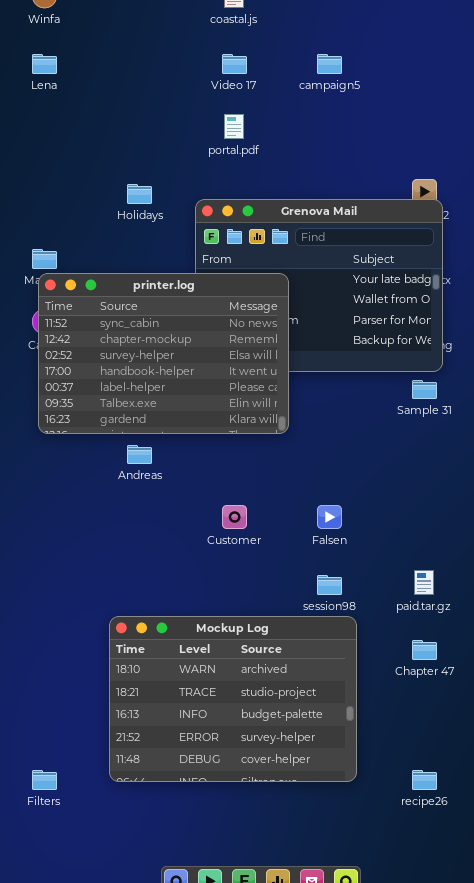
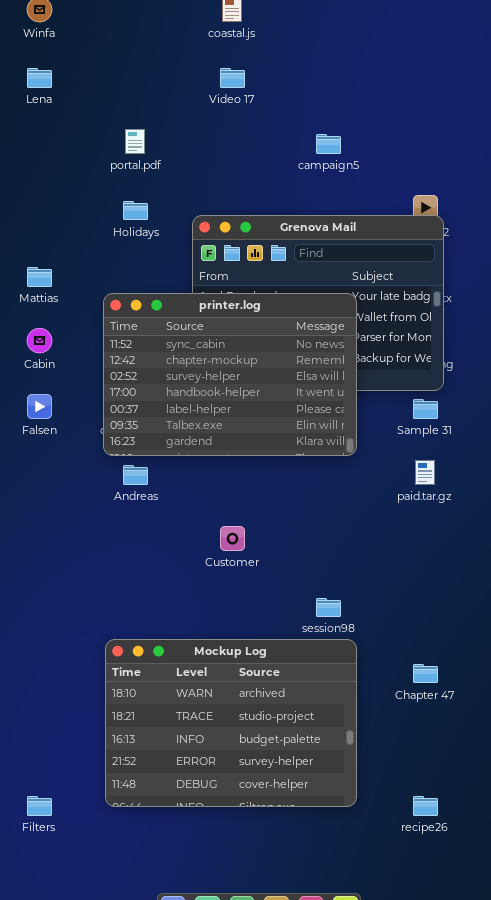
campaign5: [317,54,342,74] -> [316,134,341,154], moved
portal.pdf: [224,114,244,139] -> [125,129,145,154], moved
printer.log: [38,273,289,434] -> [103,293,357,456], moved
Falsen: [317,505,342,529] -> [27,394,52,419], moved
paid.tar.gz: [414,570,434,595] -> [415,460,435,485], moved

